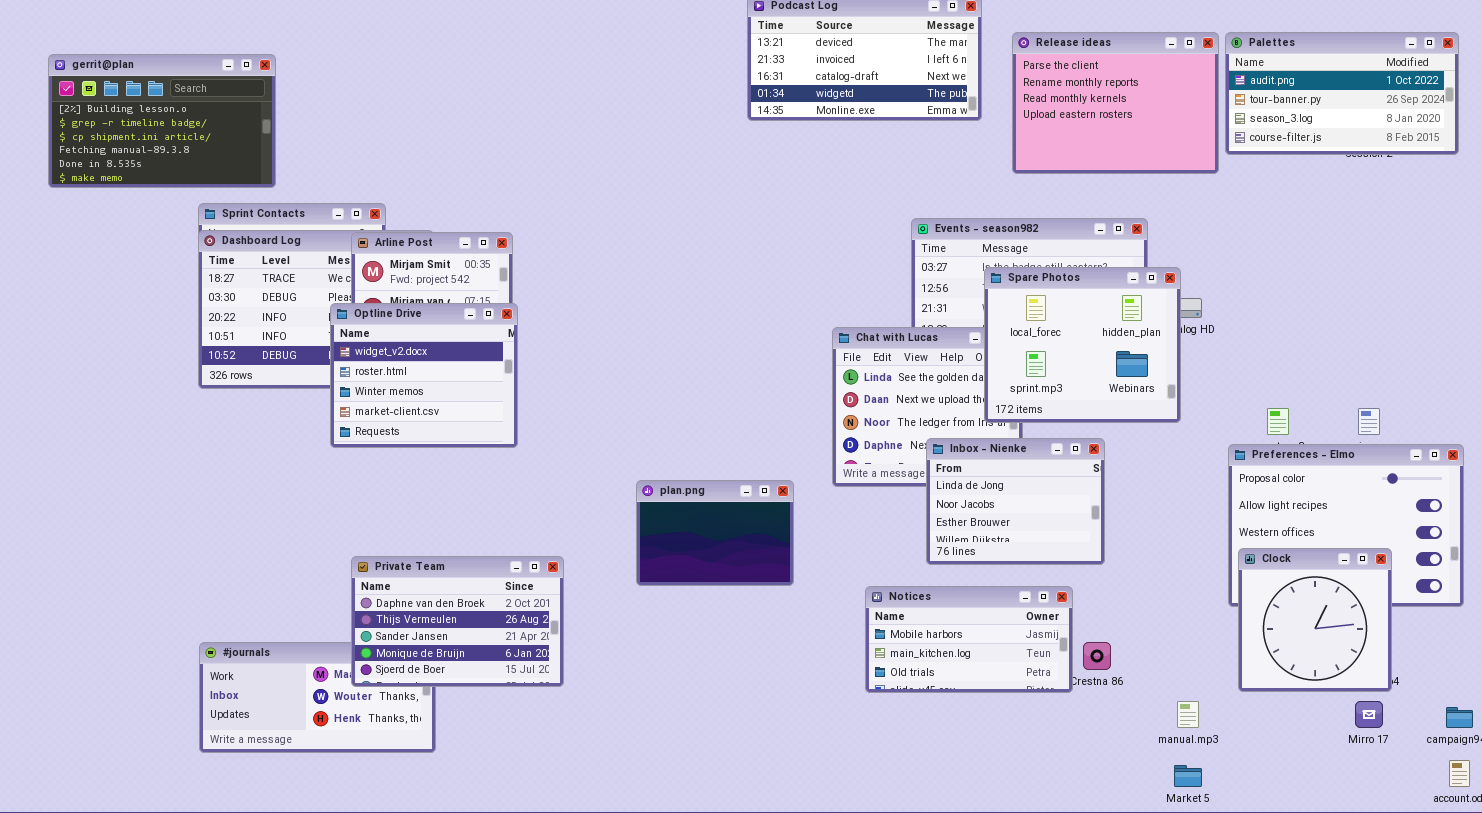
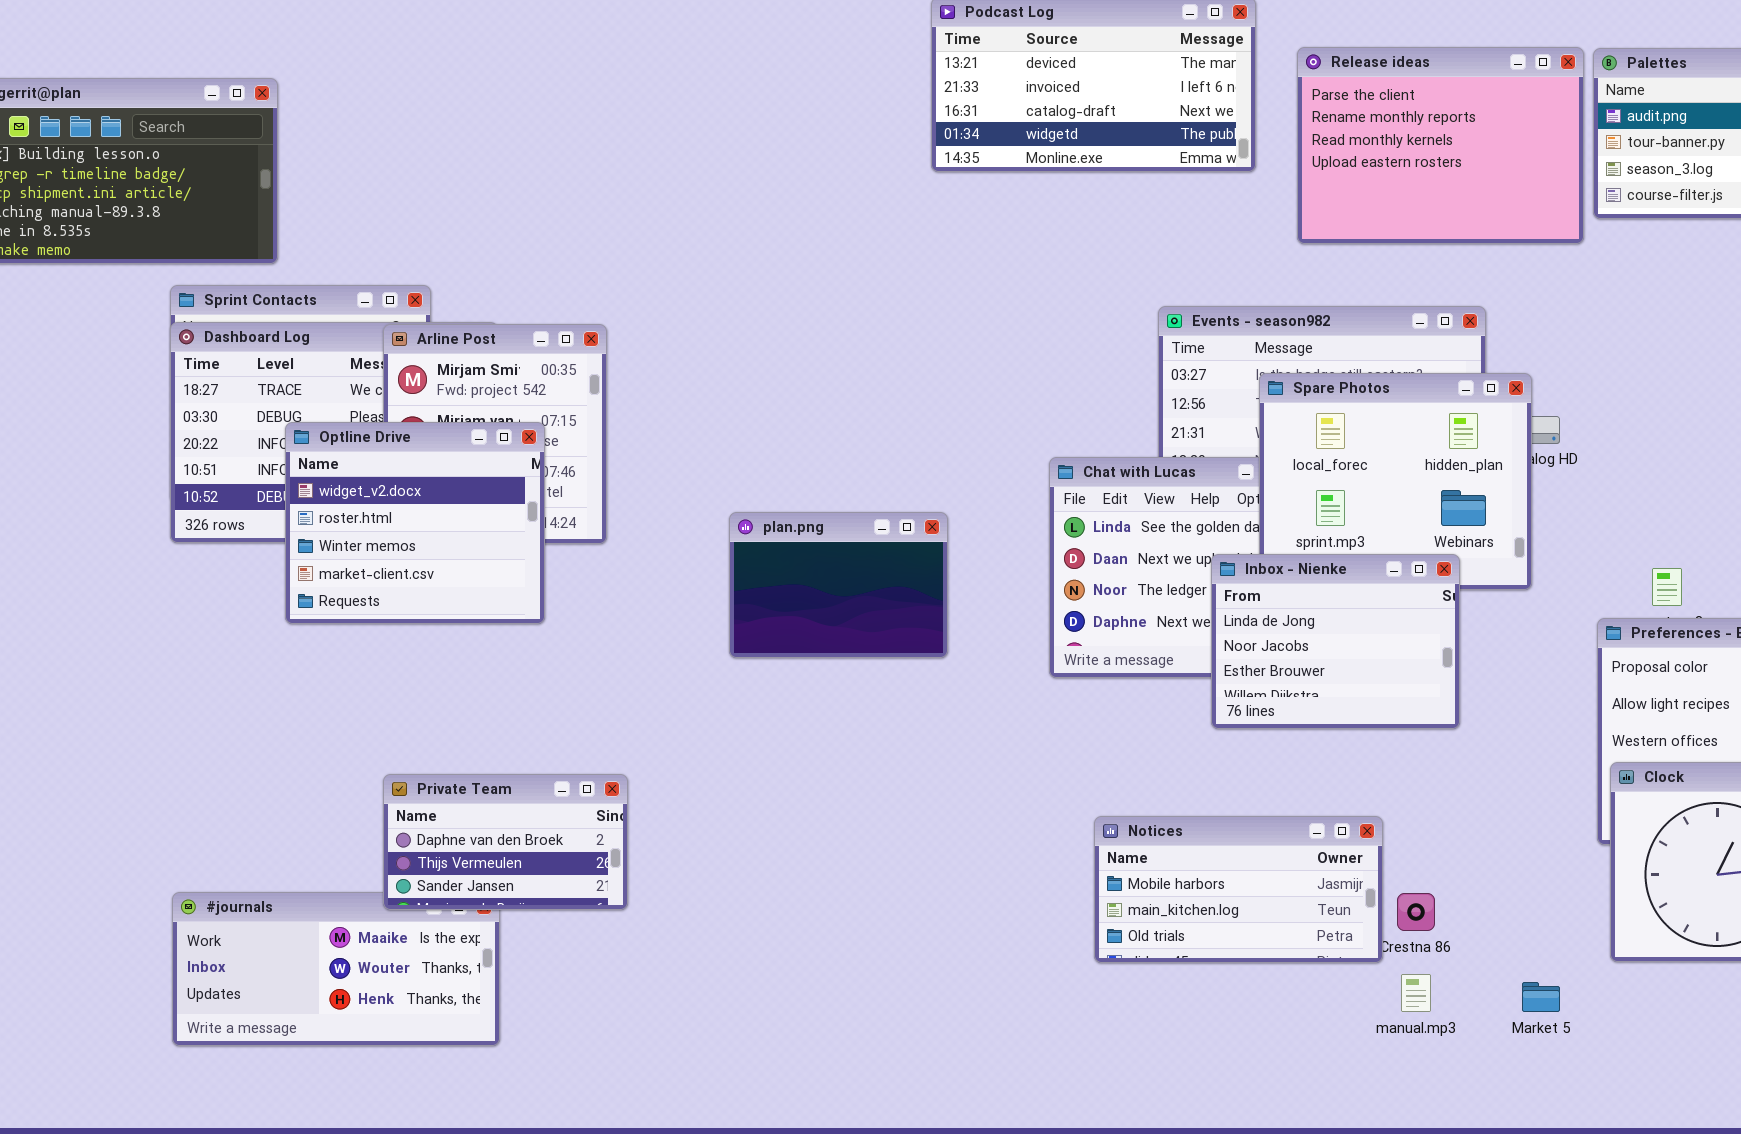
Optline Drive: [330,303,518,448] -> [285,422,545,624], moved
Inbox - Nienke: [926,438,1105,565] -> [1211,554,1460,729], moved
plan.png: [636,480,794,586] -> [729,512,948,658], moved
Private Team: [351,556,564,687] -> [383,774,628,910], resized
manual.mp3: [1177,701,1199,728] -> [1401,974,1431,1012], moved
Market 5: [1174,765,1202,787] -> [1522,982,1560,1012], moved

